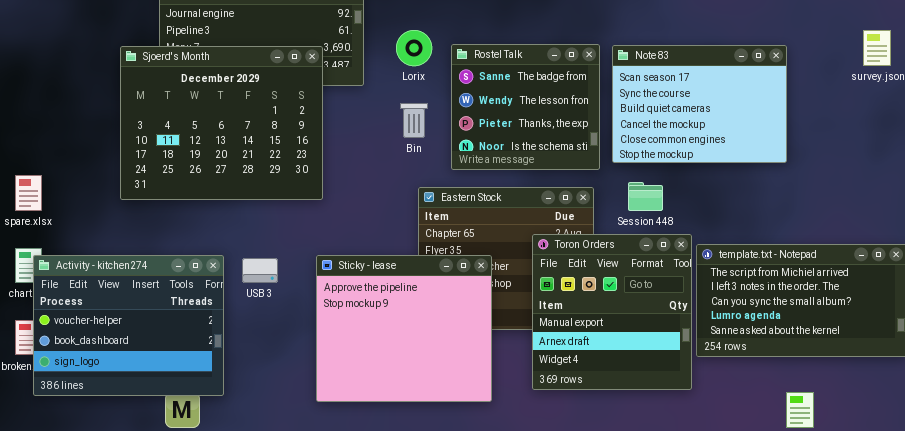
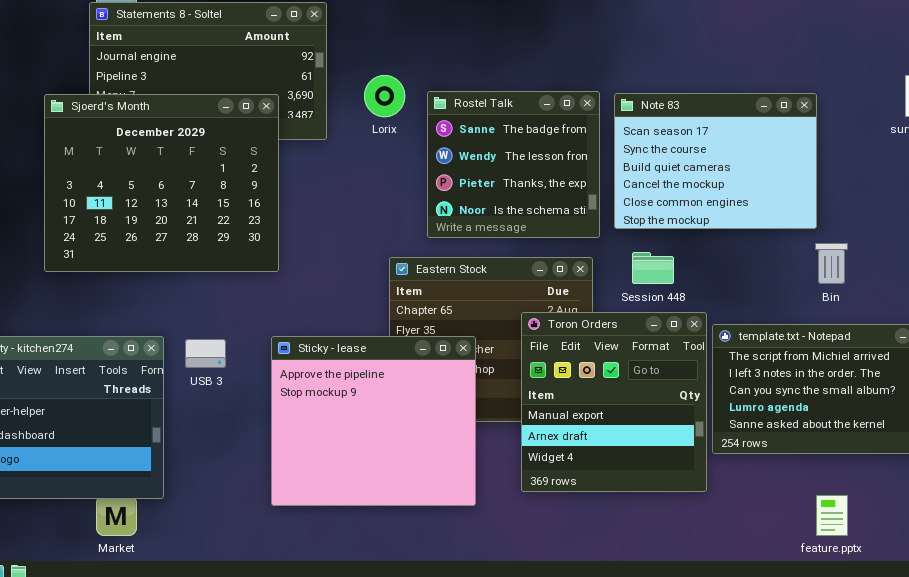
Bin: [400,103,428,138] -> [815,243,848,284], moved

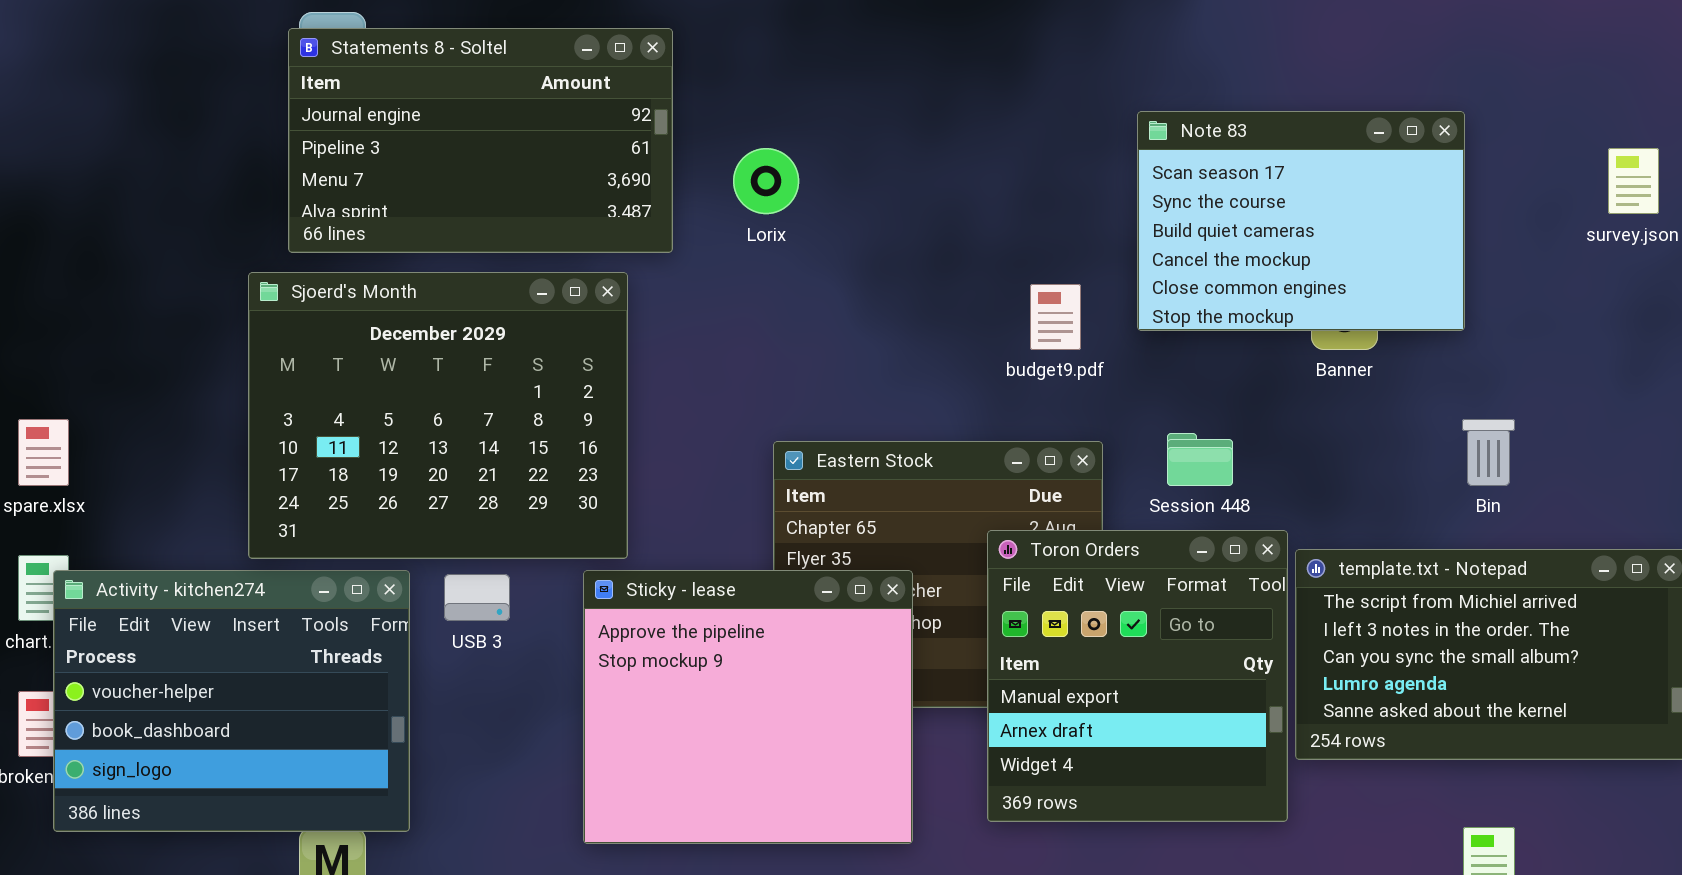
Rostel Talk: [427,91,600,238] -> none, closed
Note 83: [614,93,817,229] -> [1137,111,1465,331], moved
Sjoerd's Month: [44,94,279,272] -> [248,272,628,559], moved

